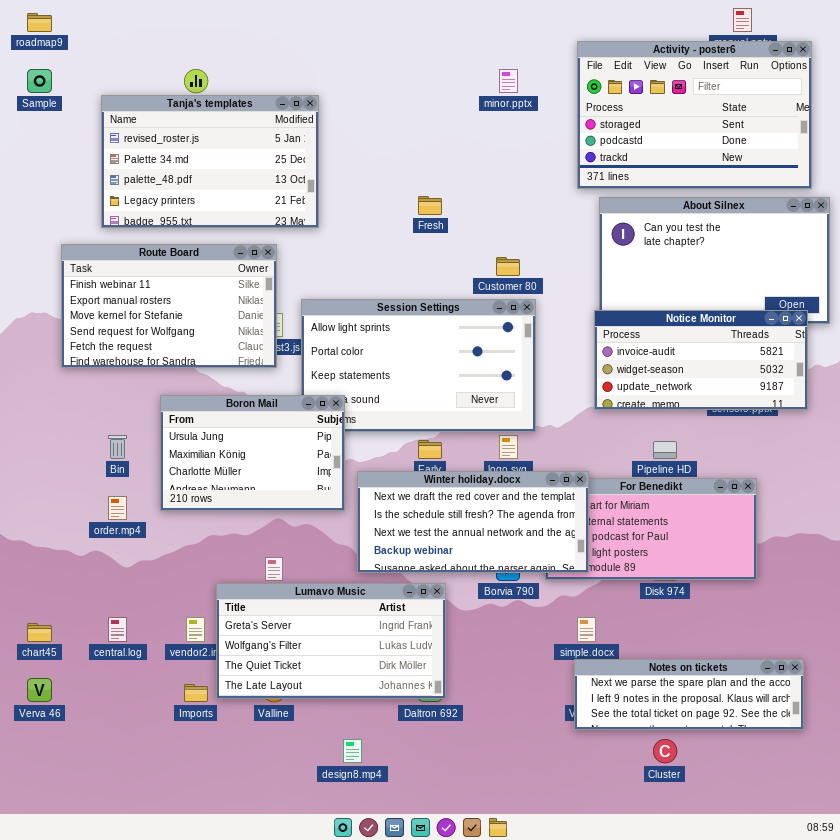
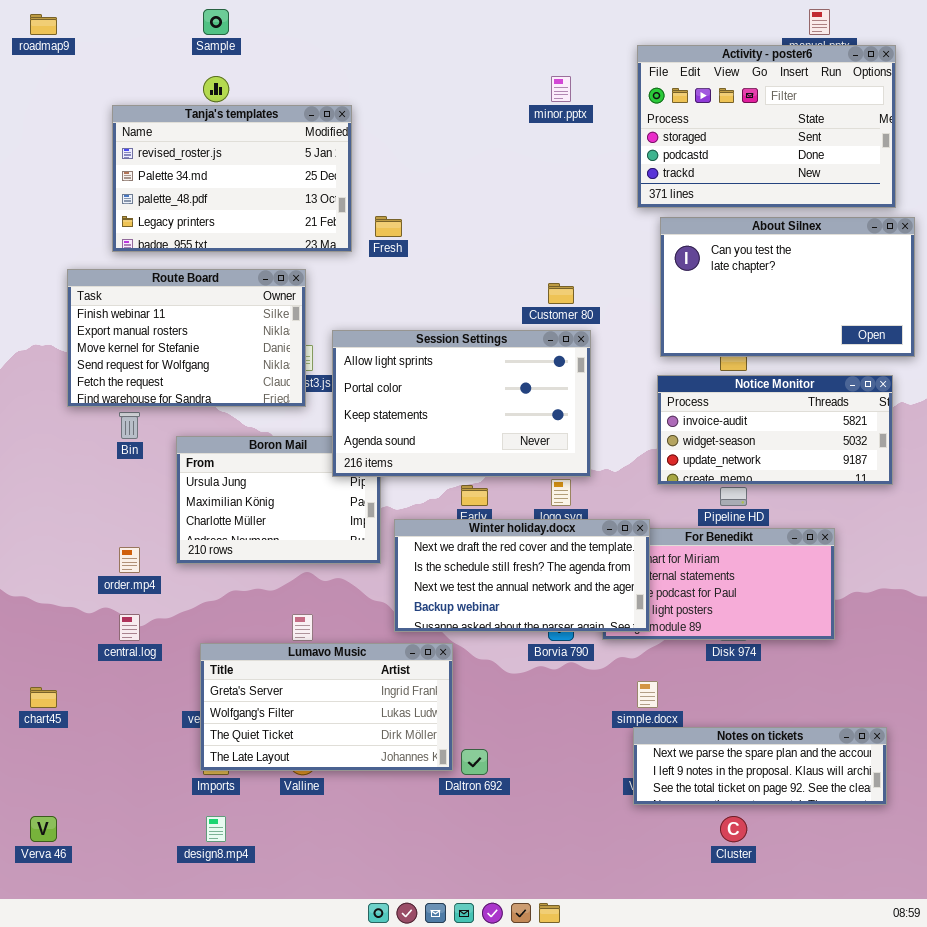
Sample: [27,69,52,93] -> [203,9,229,35], moved
Fresh: [418,196,442,215] -> [375,216,402,237], moved
Session Settings: [301,299,536,432] -> [332,330,591,477], raised
Notice Monitor: [594,310,808,410] -> [657,375,893,485], moved
Bin: [108,435,127,459] -> [119,412,140,439], moved
Lumavo Music: [216,583,446,699] -> [200,643,453,771], moved
central.log: [108,617,127,642] -> [119,614,140,641], moved
Verva 46: [27,678,52,702] -> [30,816,57,842], moved
design8.mp4: [343,739,362,763] -> [206,816,226,842], moved

